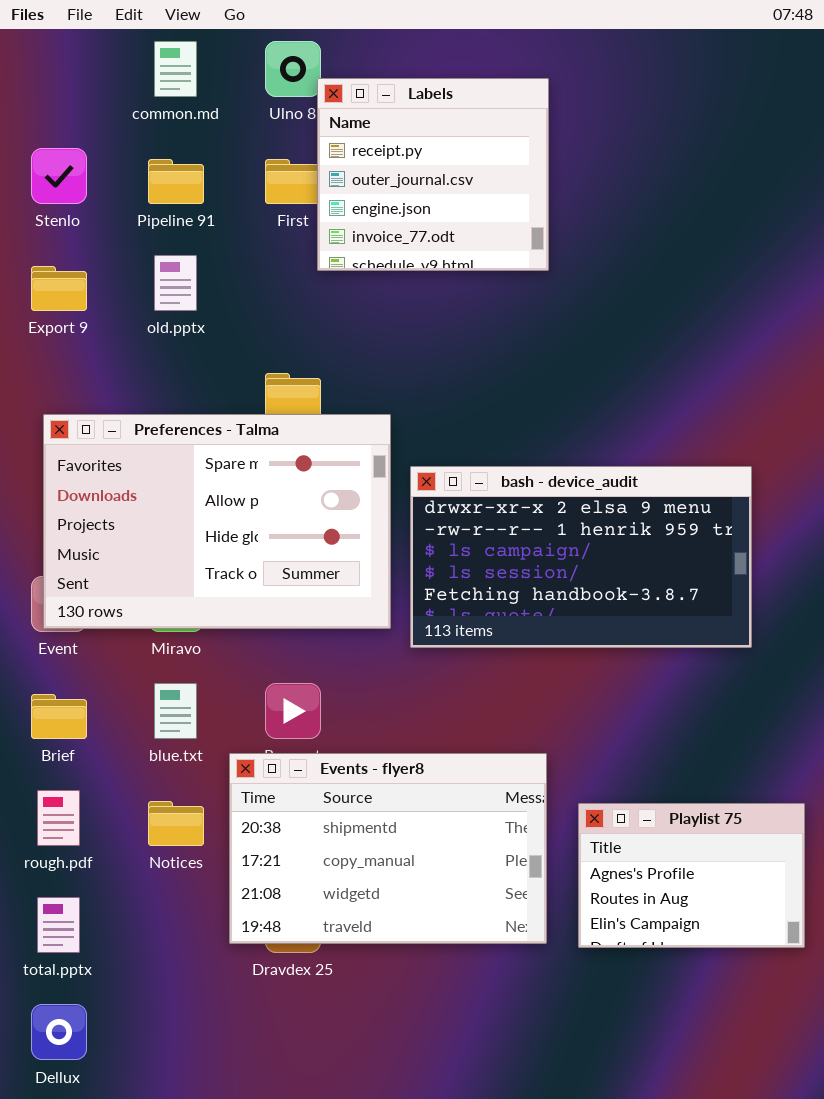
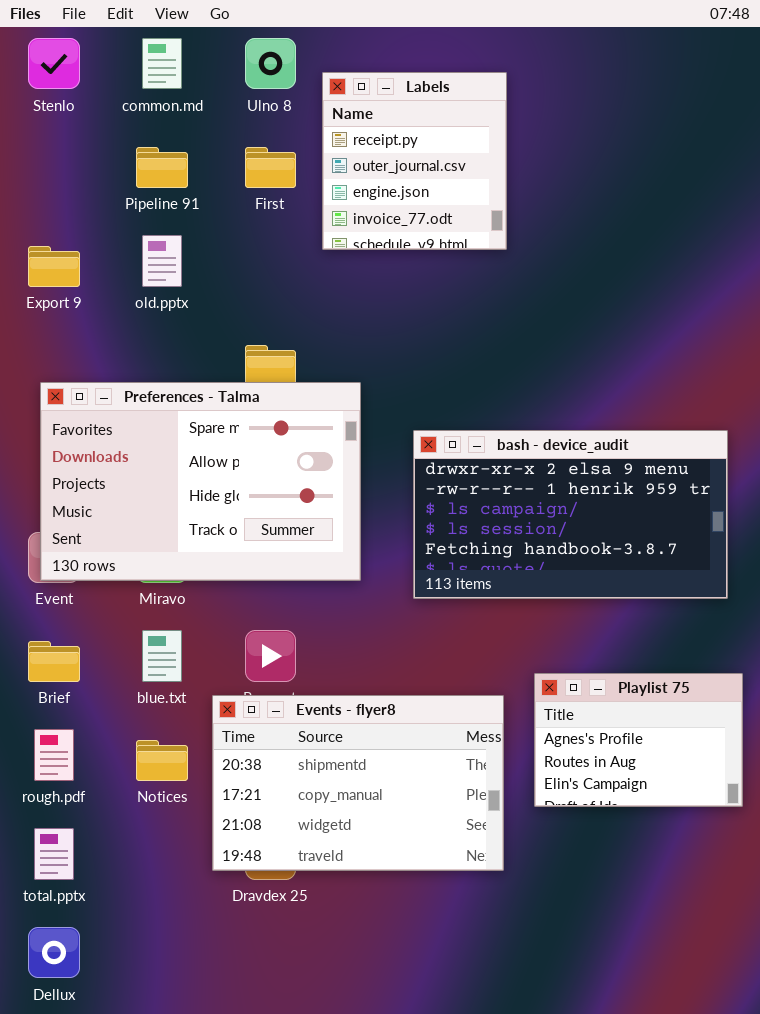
Labels: [317,78,549,271] -> [322,72,507,250], resized
Stenlo: [31,148,87,204] -> [28,38,80,89], moved
bash - device_audit: [410,466,752,648] -> [413,430,728,599], moved
Playlist 75: [578,803,805,948] -> [534,673,743,807], moved

